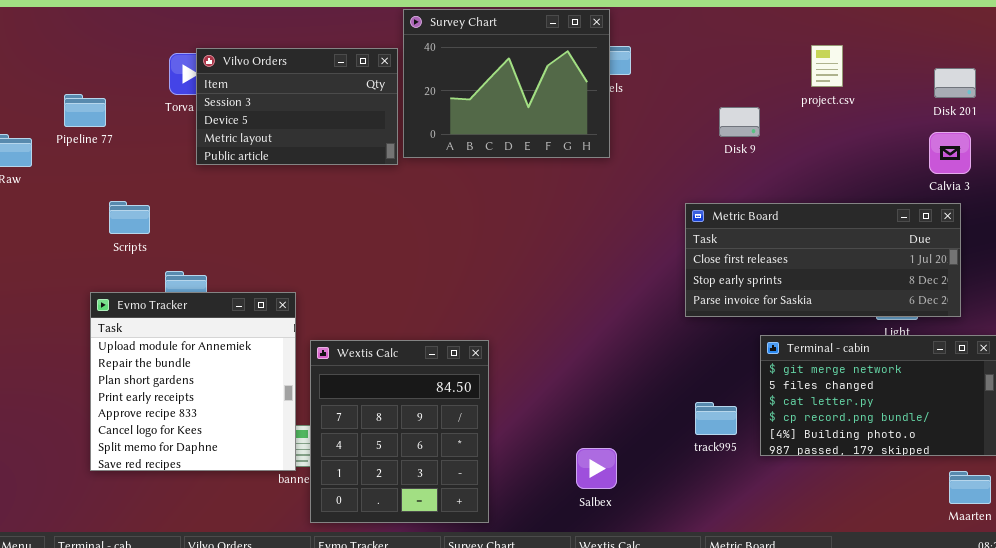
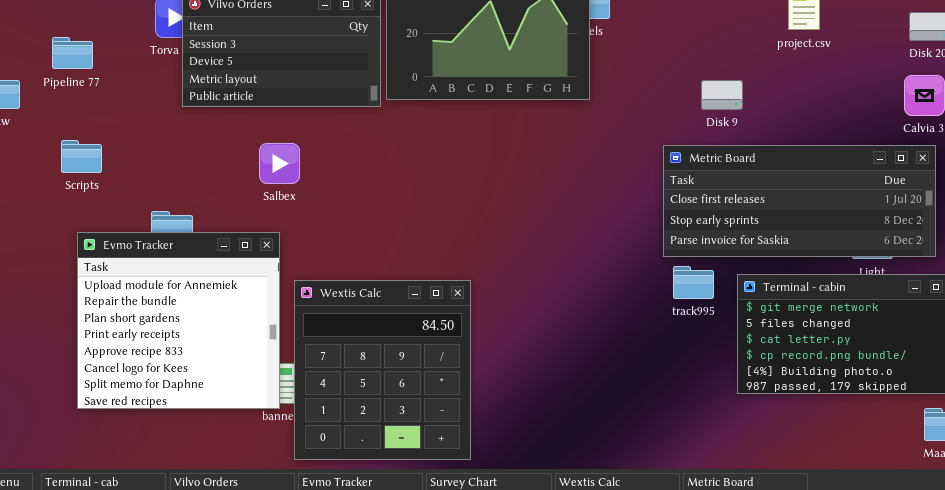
Disk 9: [719,107,760,137] -> [701,80,743,110], moved
Scripts: [109,201,150,234] -> [61,140,102,173], moved
track995: [695,402,737,435] -> [673,266,714,299], moved
Salbex: [576,448,617,489] -> [259,143,300,184], moved

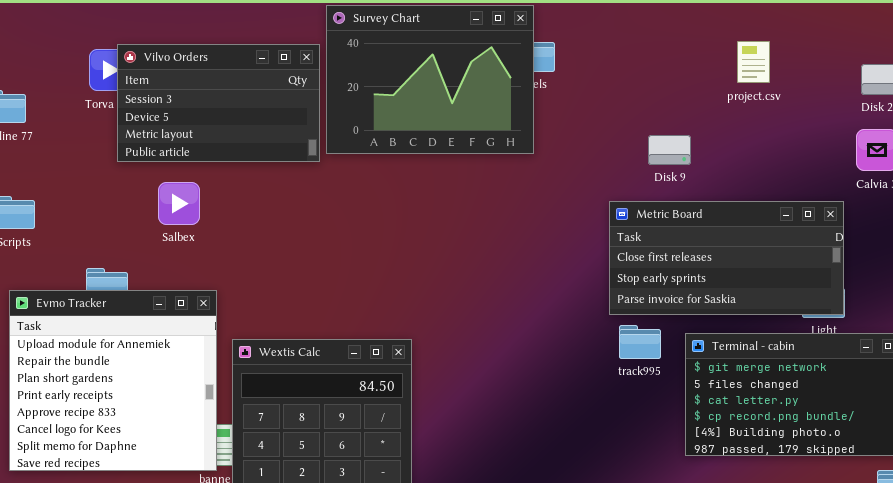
Salbex: [259,143,300,184] -> [158,182,200,225], moved
Metric Board: [663,145,936,257] -> [609,201,844,315], resized

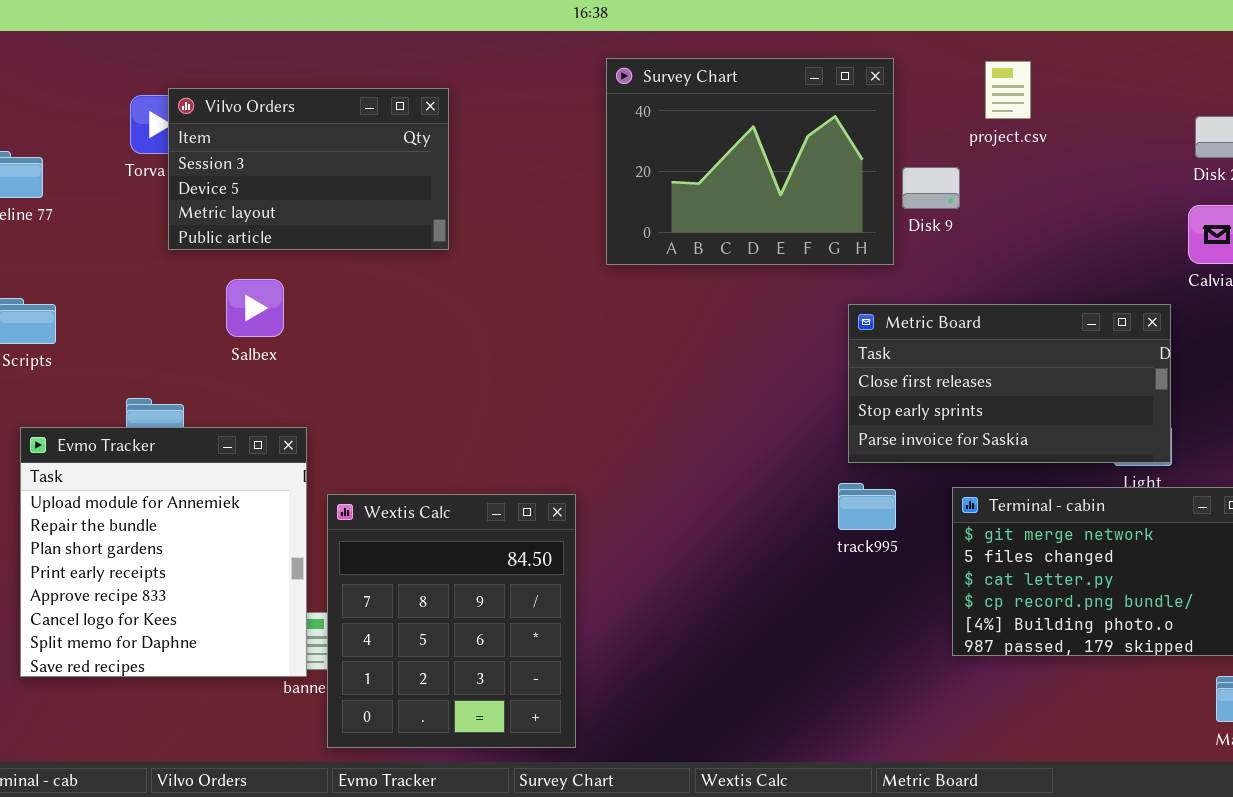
Survey Chart: [326,5,534,154] -> [606,58,894,265], moved
project.csv: [737,41,770,83] -> [985,61,1031,119], moved
Disk 9: [648,135,691,165] -> [902,167,960,209], moved
track995: [619,325,661,359] -> [838,483,896,530], moved

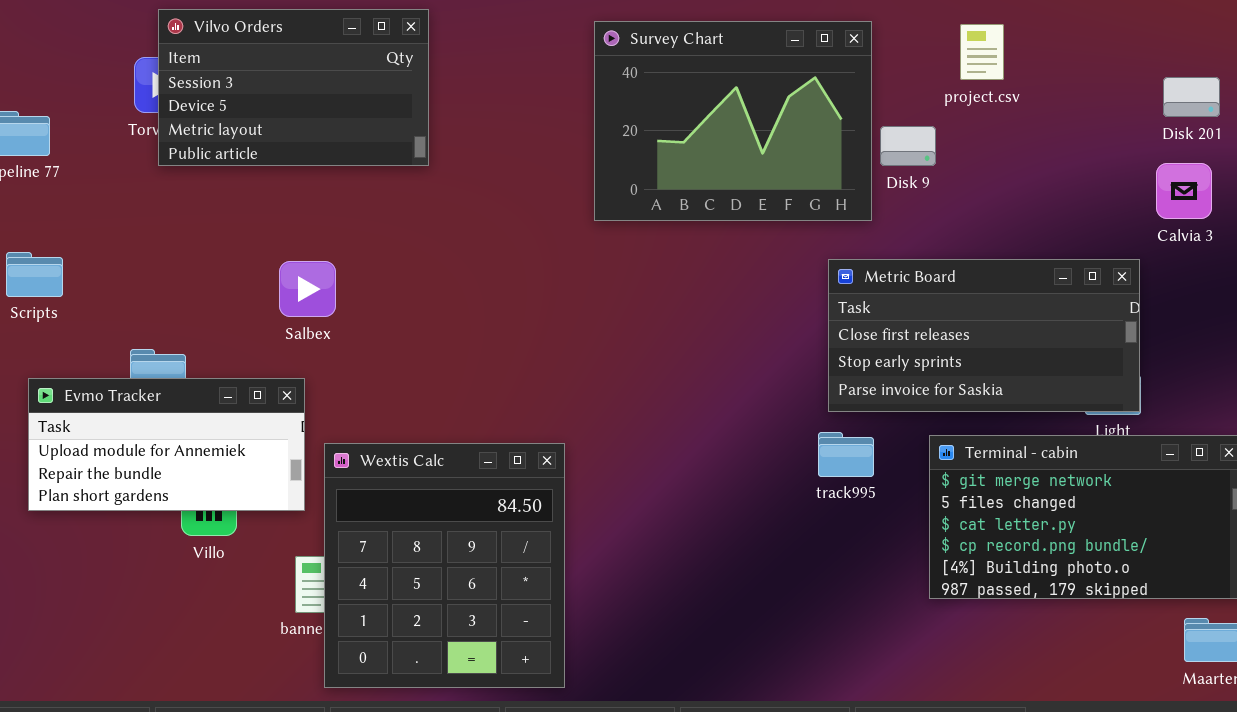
Vilvo Orders: [168,88,449,250] -> [158,9,429,166], moved
Salbex: [226,279,284,337] -> [279,261,336,317], moved
Evmo Tracker: [20,427,307,677] -> [28,378,305,511], resized

